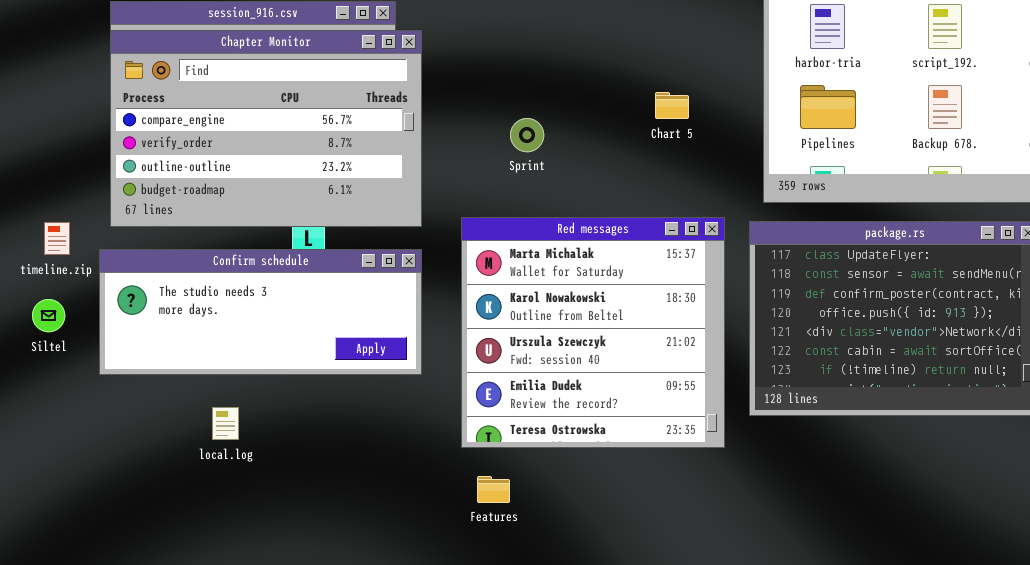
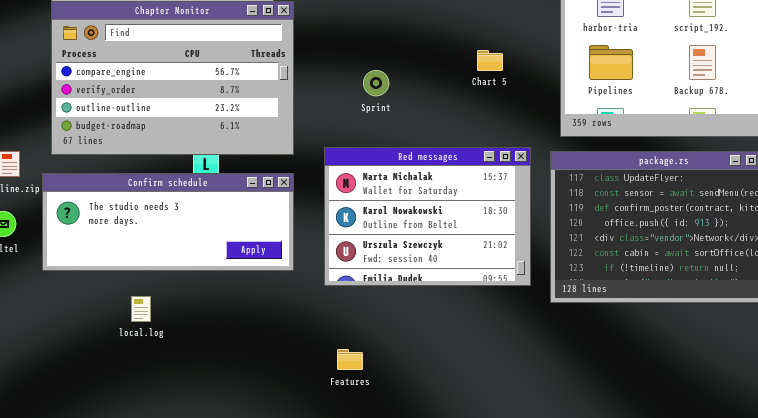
Red messages: [461,217,725,448] -> [324,147,531,286], resized

